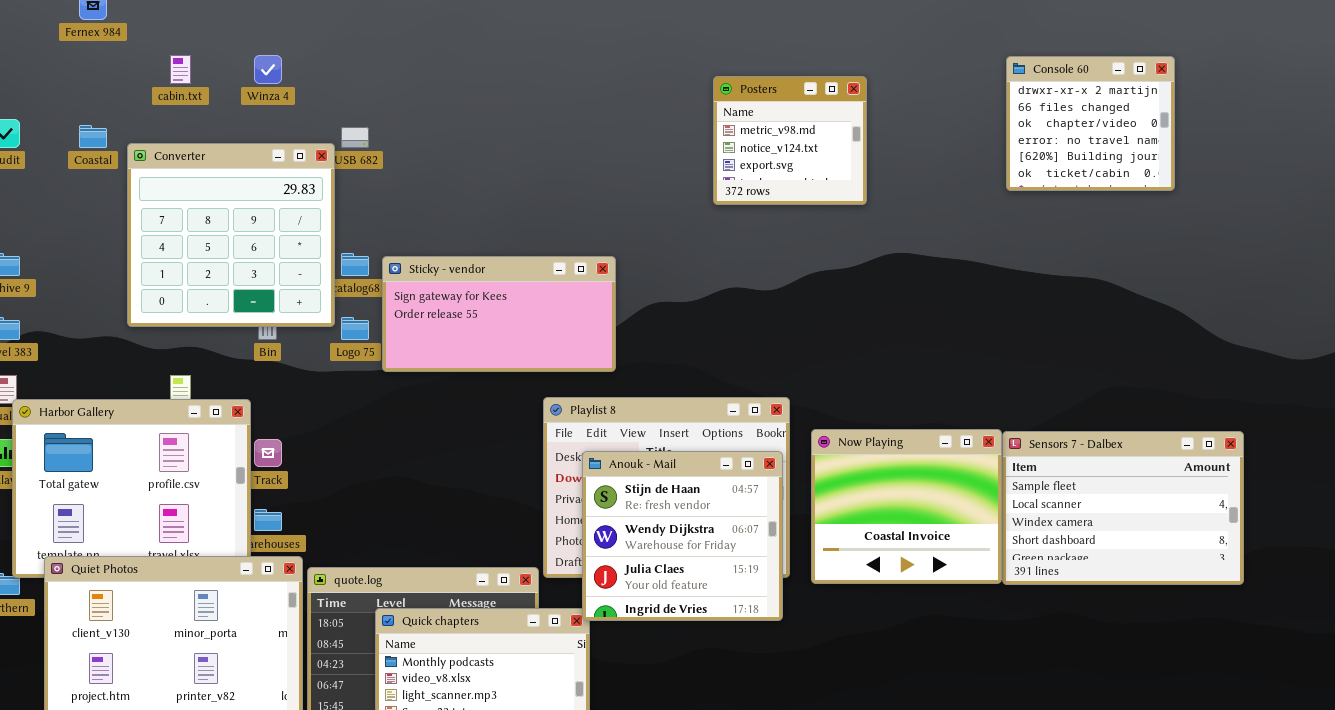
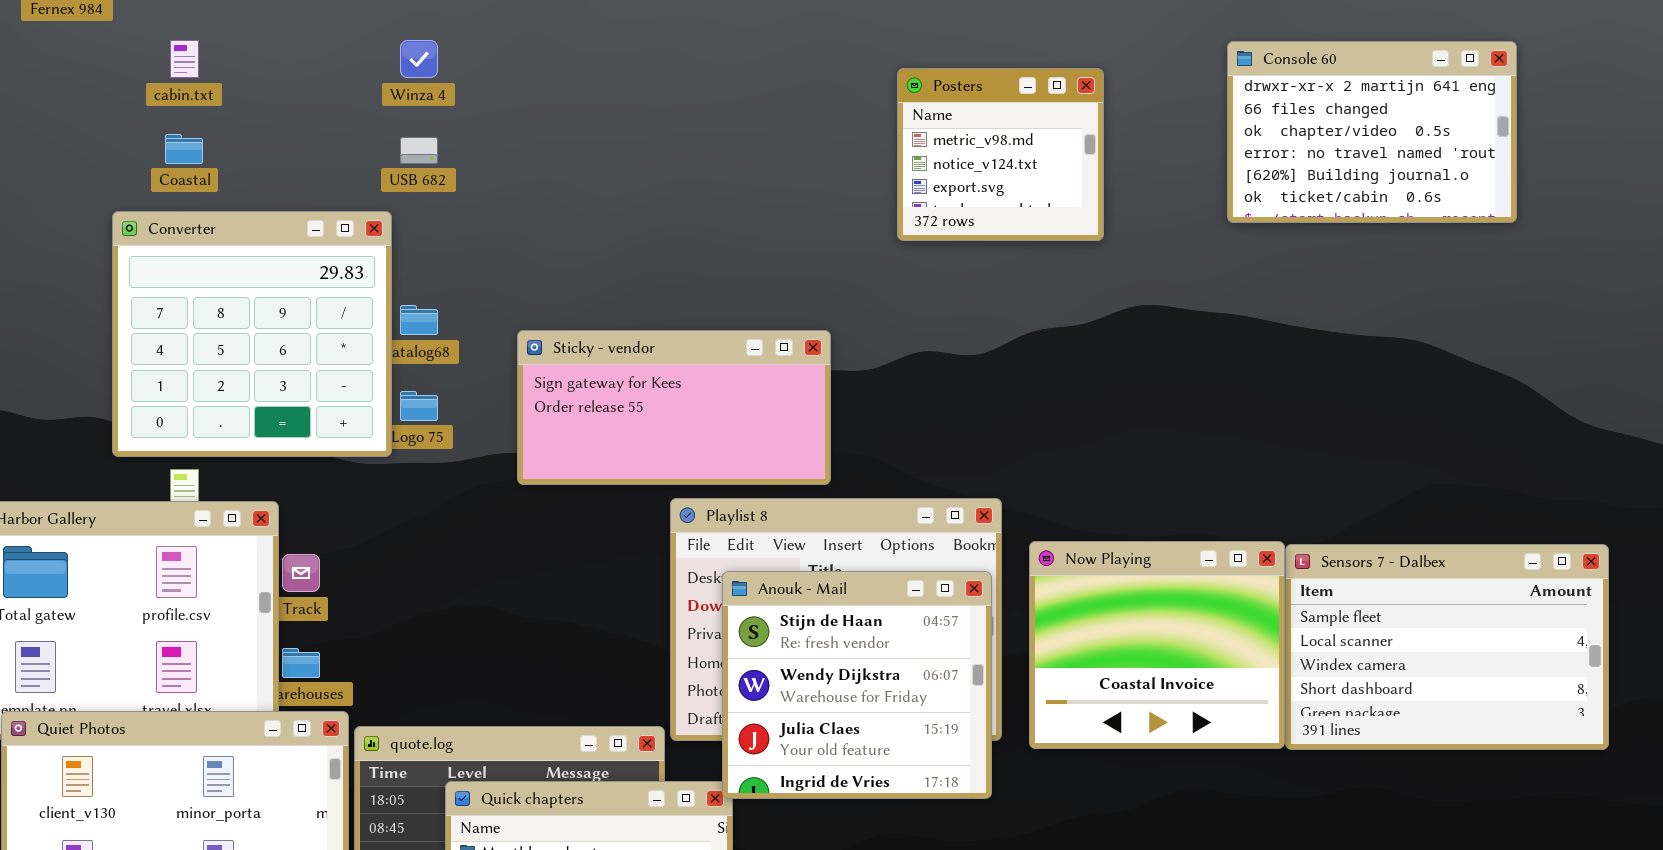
Winza 4: [254,55,282,84] -> [400,40,438,78], moved
Console 60: [1006,56,1175,191] -> [1227,41,1517,223], resized
Coastal: [79,125,107,148] -> [165,134,203,164], moved
Converter: [127,143,335,327] -> [112,211,392,457], moved
Sticky - vendor: [382,256,616,372] -> [517,330,831,485], moved

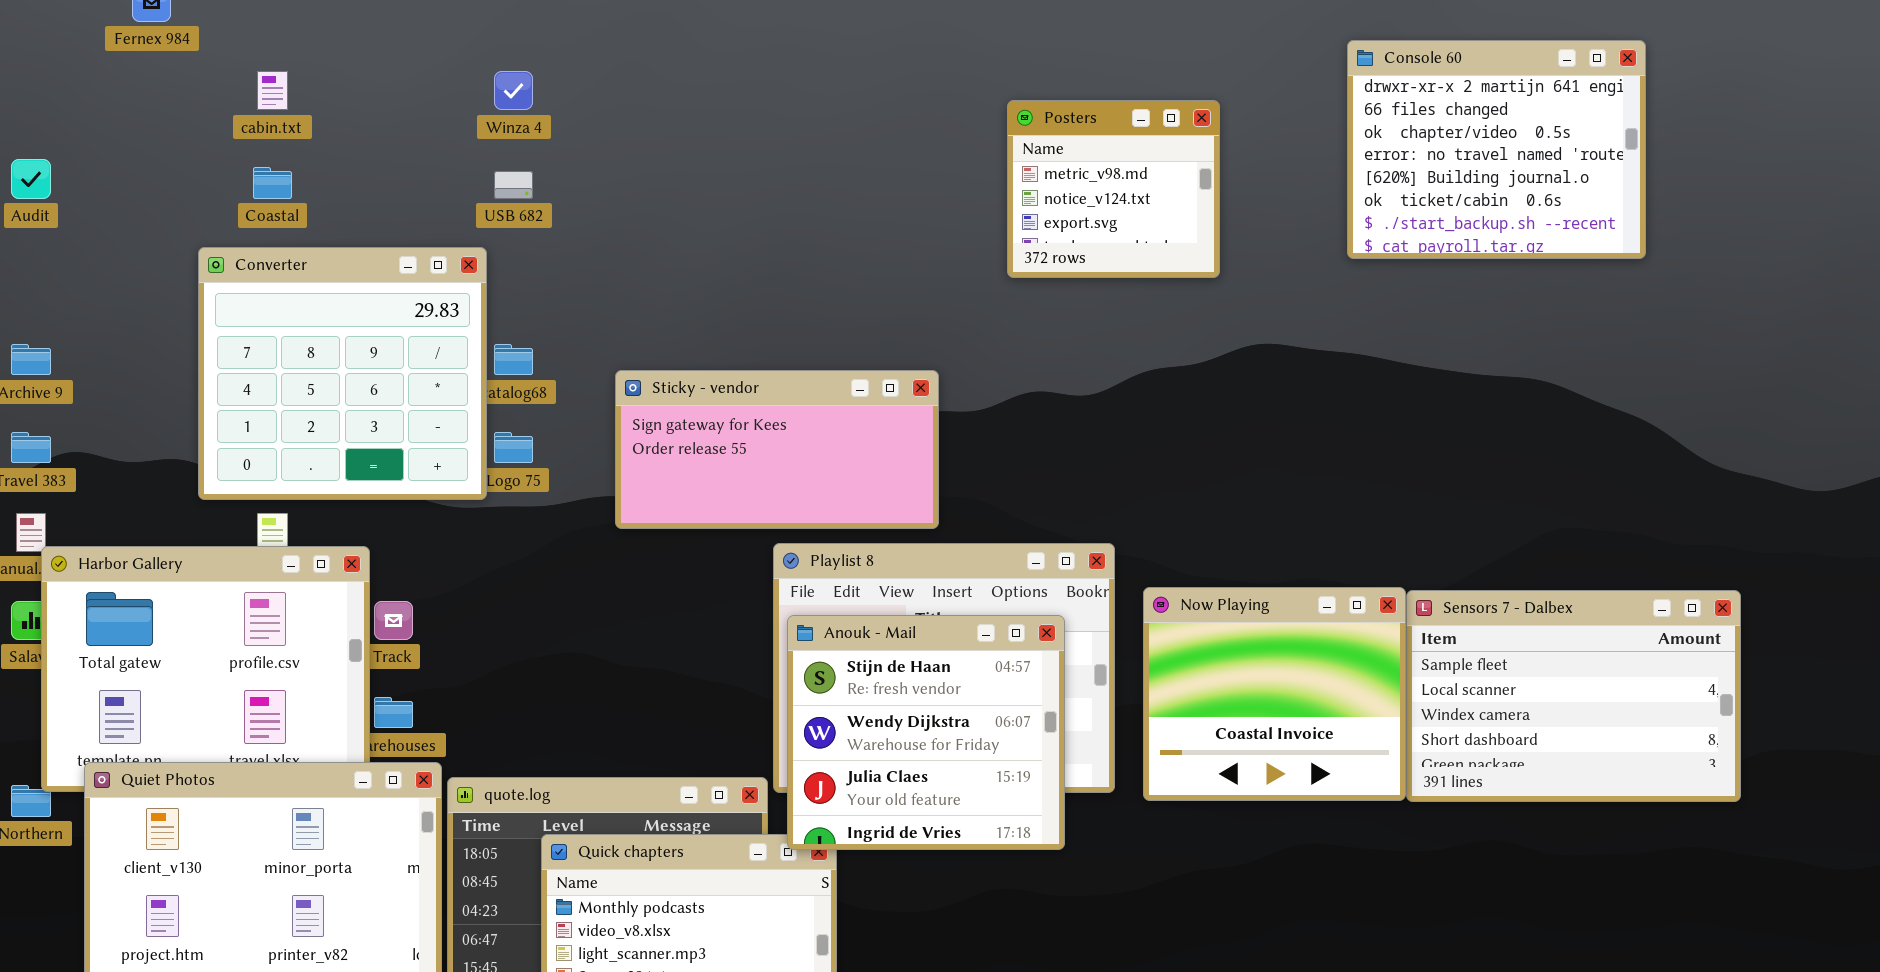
Console 60: [1227,41,1517,223] -> [1347,40,1646,259], resized
Anouk - Mail: [722,571,992,799] -> [787,615,1065,850], moved

